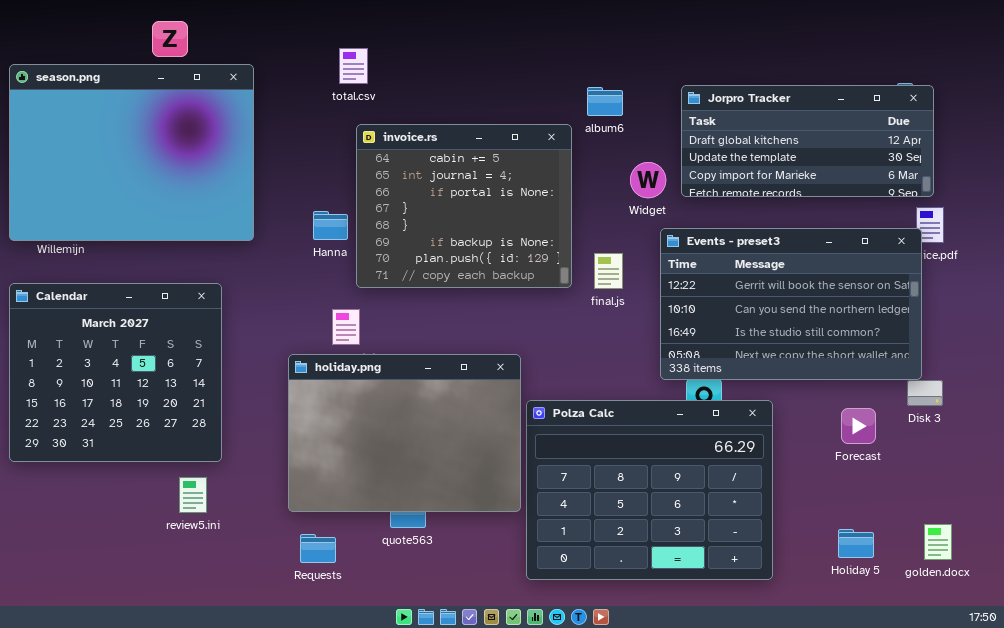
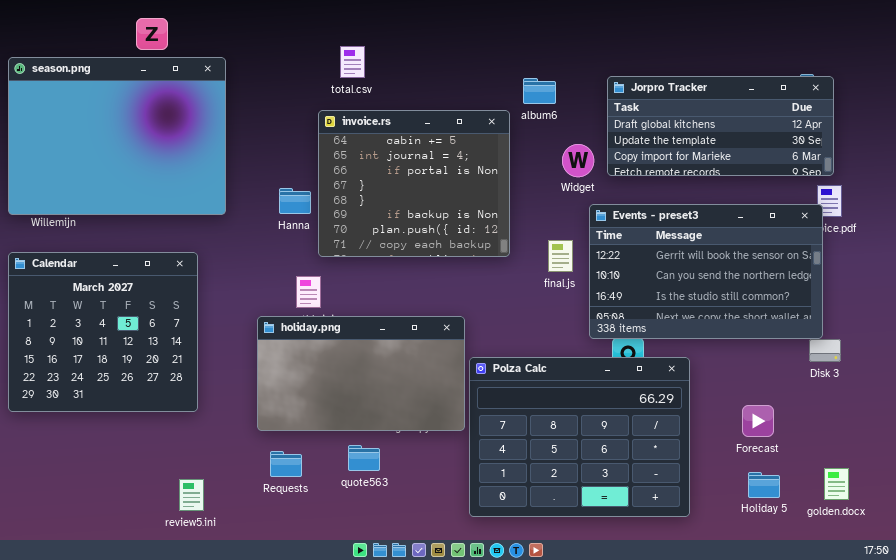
total.csv: [339,48,368,84] -> [340,46,365,78], moved
final.js: [594,253,623,289] -> [548,240,573,272], moved
holiday.png: [288,354,521,512] -> [257,316,465,431], resized
Forecast: [841,408,876,444] -> [742,405,774,437], moved
review5.ini: [179,477,207,513] -> [179,479,204,511], moved
Requests: [300,534,336,563] -> [270,451,302,477], moved

